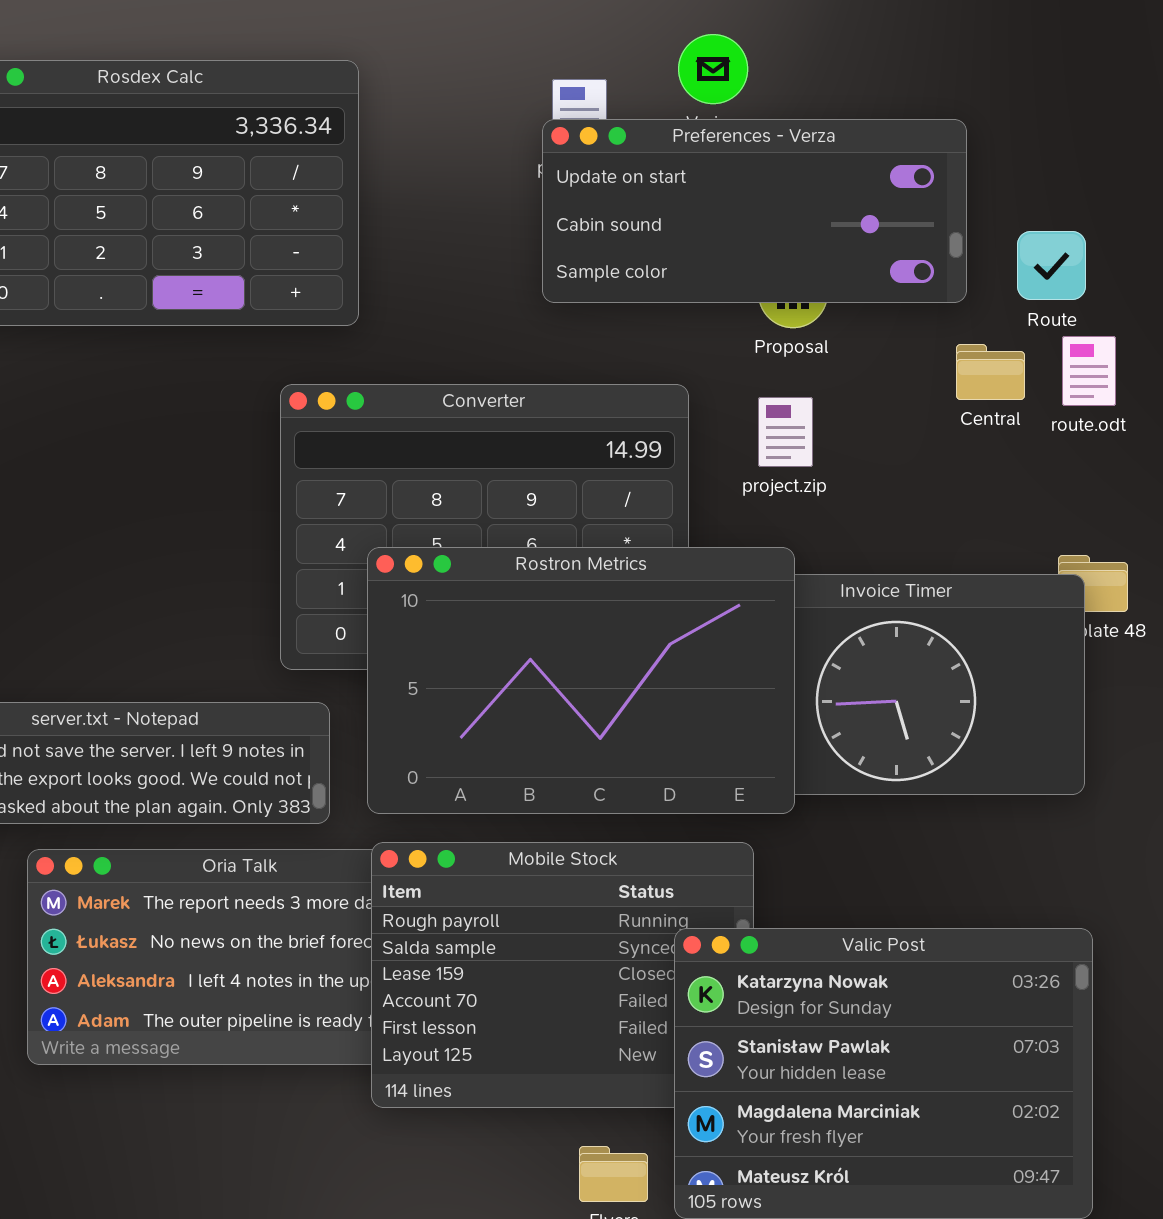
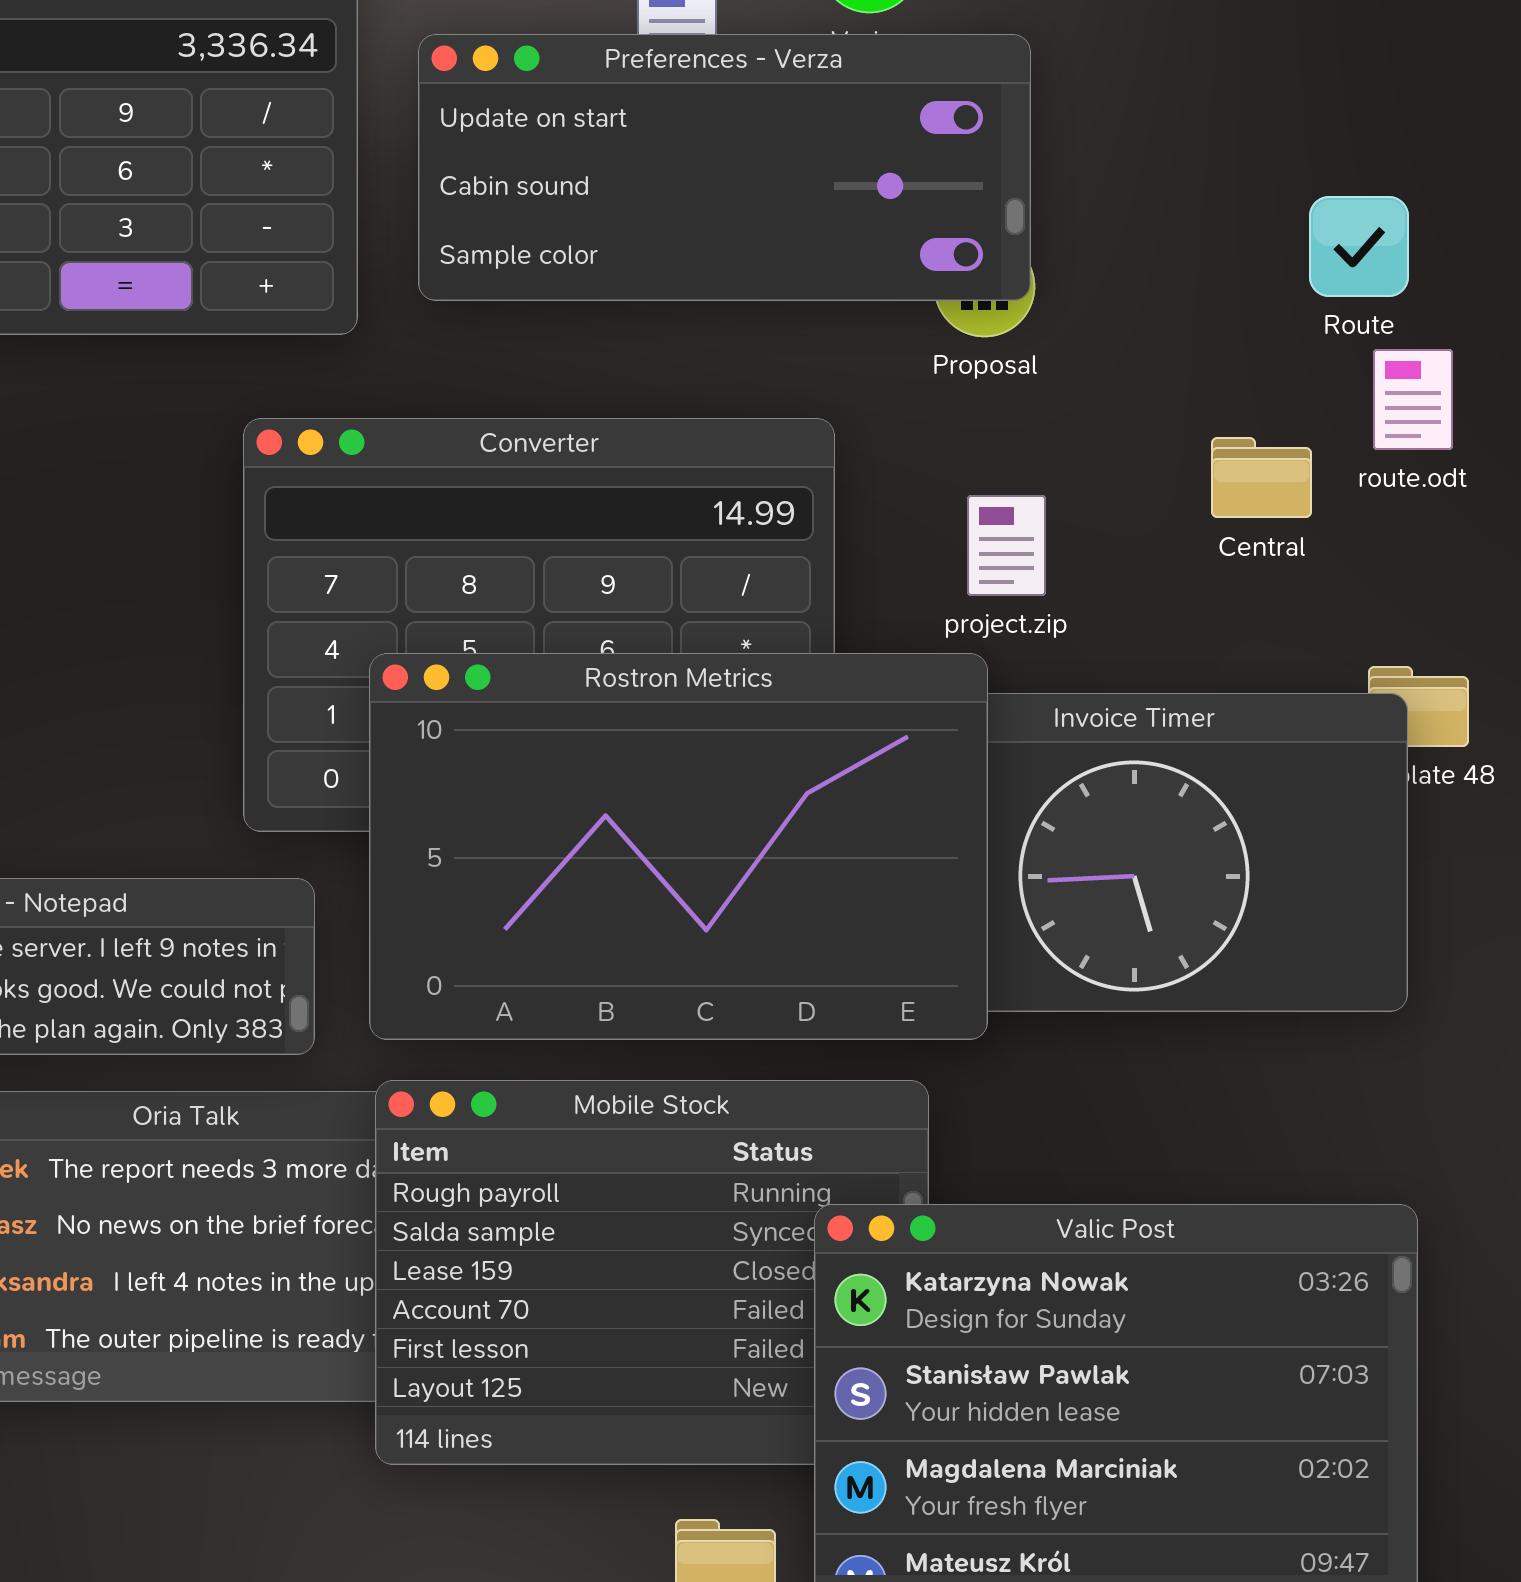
Preferences - Verza: [542,119,967,303] -> [418,34,1031,301], moved
Central: [956,344,1025,400] -> [1211,437,1312,518], moved
project.zip: [758,397,813,467] -> [967,495,1046,596], moved

